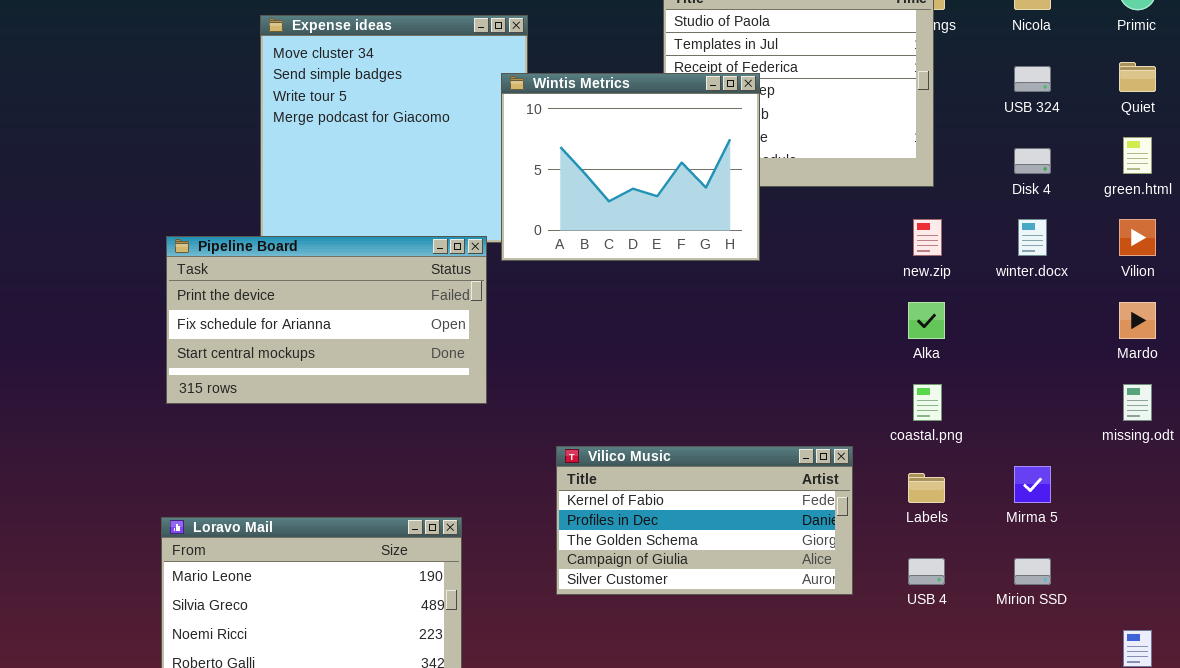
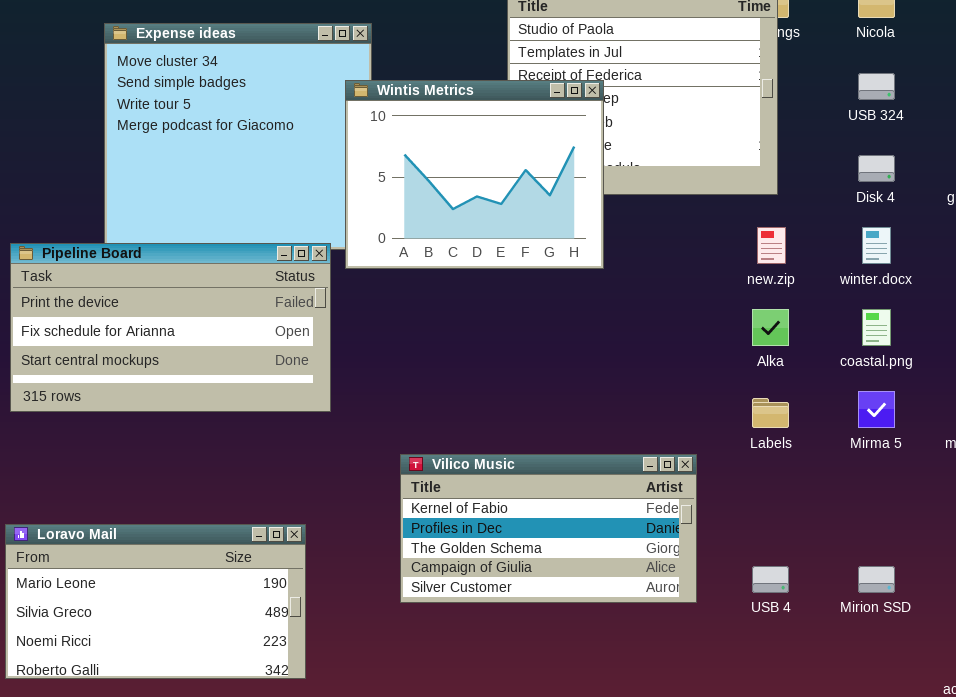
coastal.png: [913,384,942,421] -> [862,309,891,346], moved
Mirma 5: [1014,466,1051,503] -> [858,391,895,428], moved
Labels: [908,473,945,503] -> [752,398,789,428], moved

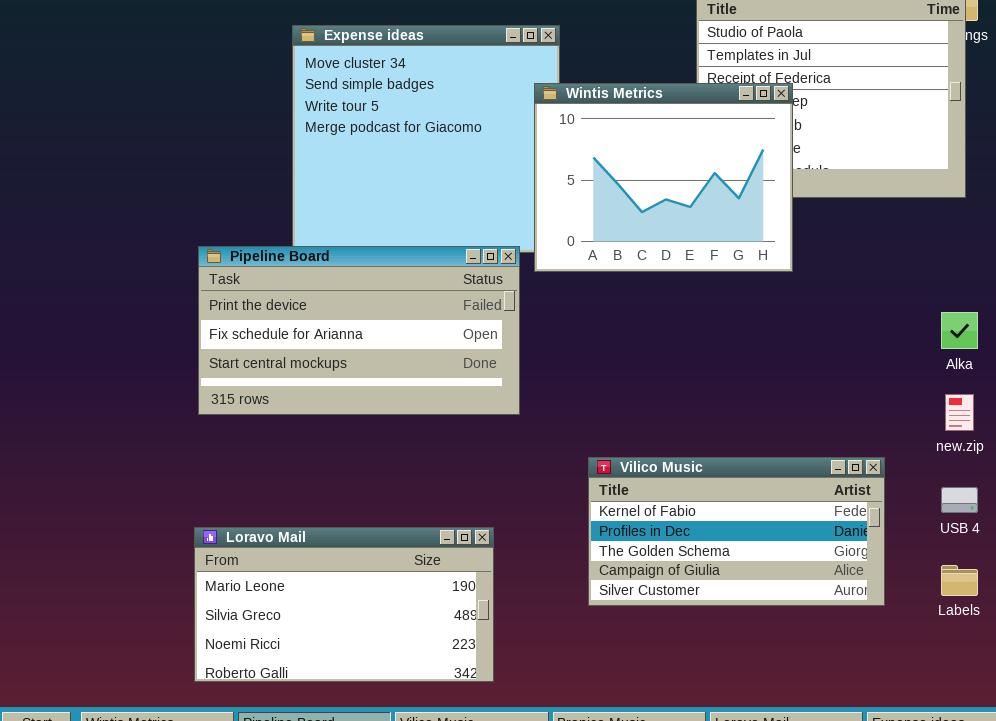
new.zip: [757,227,786,264] -> [945,394,974,431], moved
Labels: [752,398,789,428] -> [941,565,978,596], moved
USB 4: [752,566,789,593] -> [941,487,978,513], moved

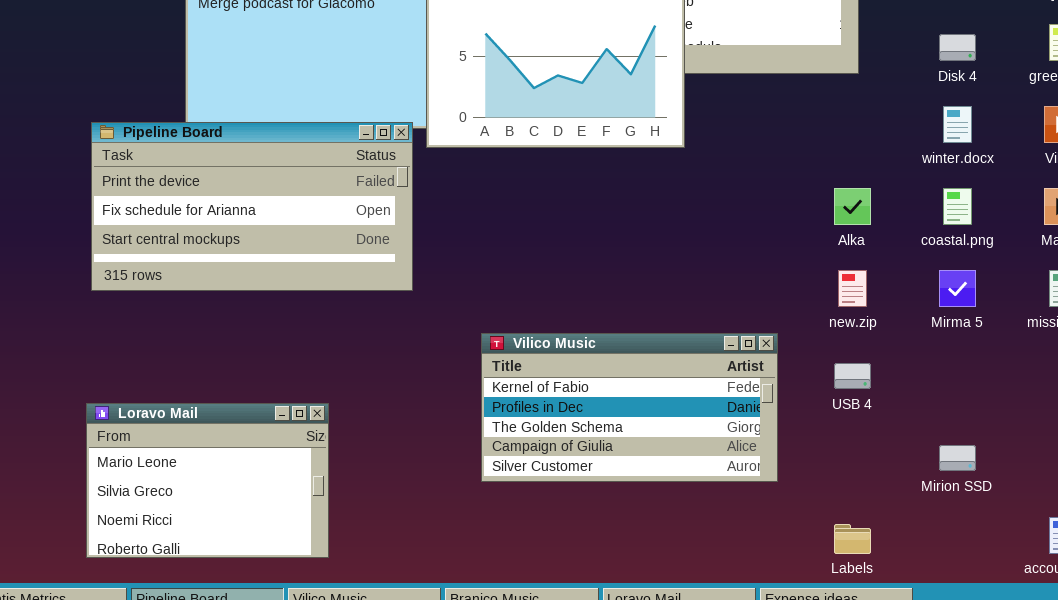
Loravo Mail: [194,527,494,682] -> [86,403,329,558], resized
Labels: [941,565,978,596] -> [834,524,871,554], moved

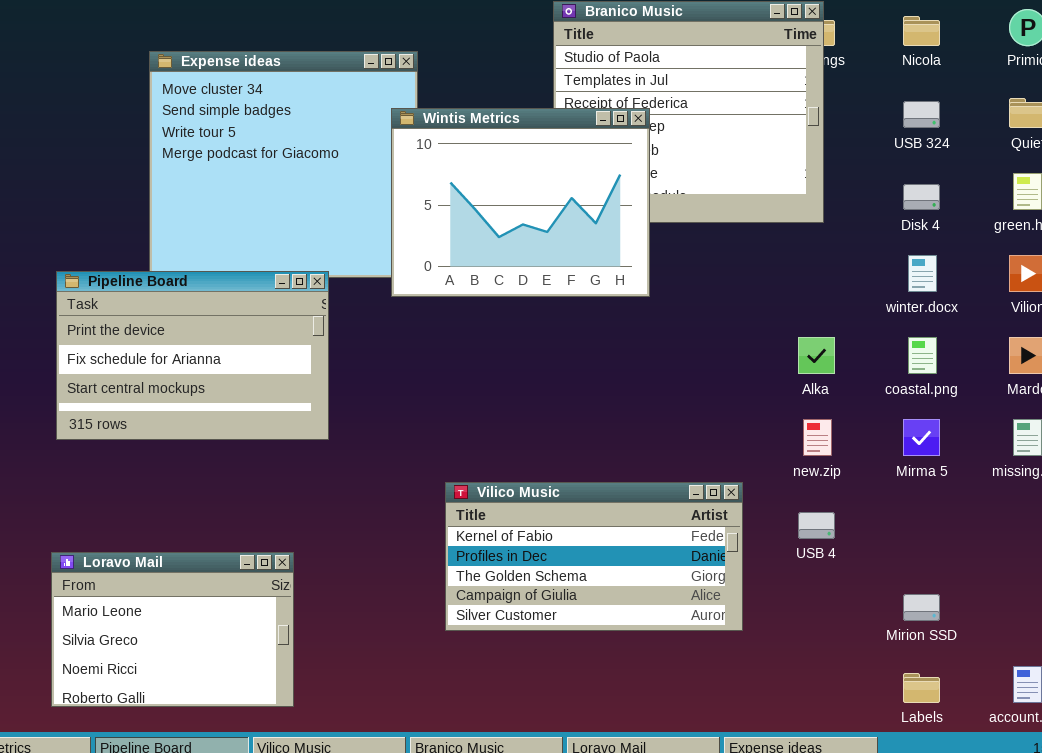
Pipeline Board: [91,122,413,291] -> [56,271,329,440], resized
Labels: [834,524,871,554] -> [903,673,940,703], moved

